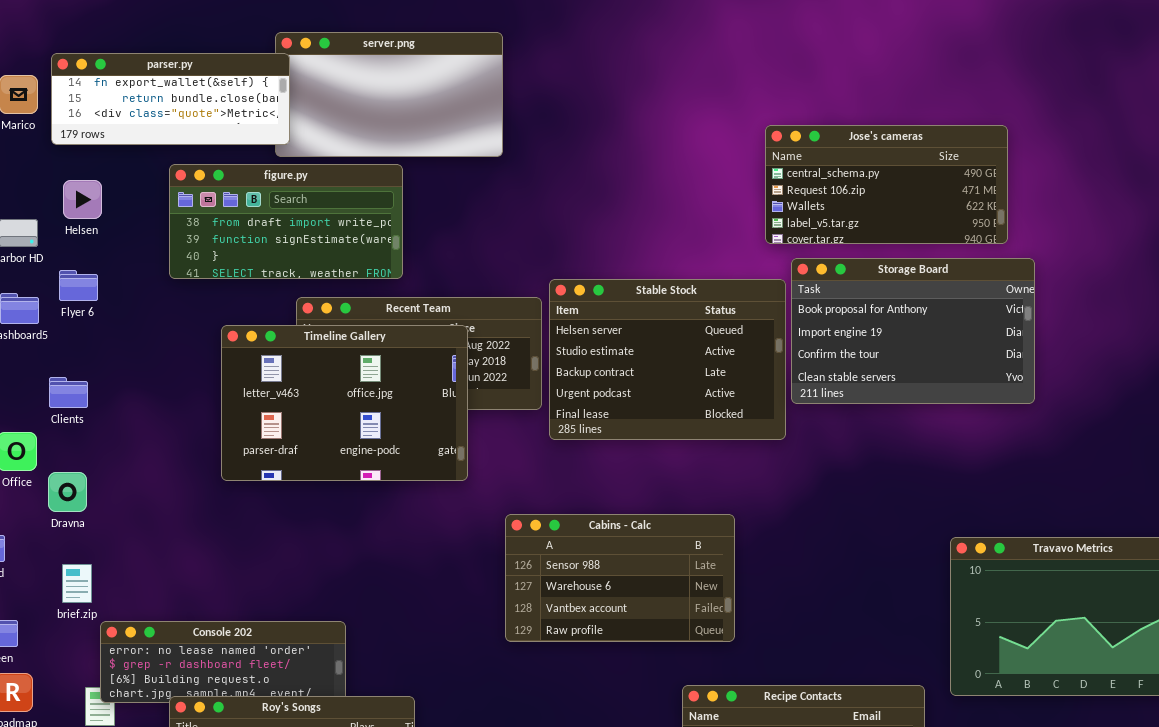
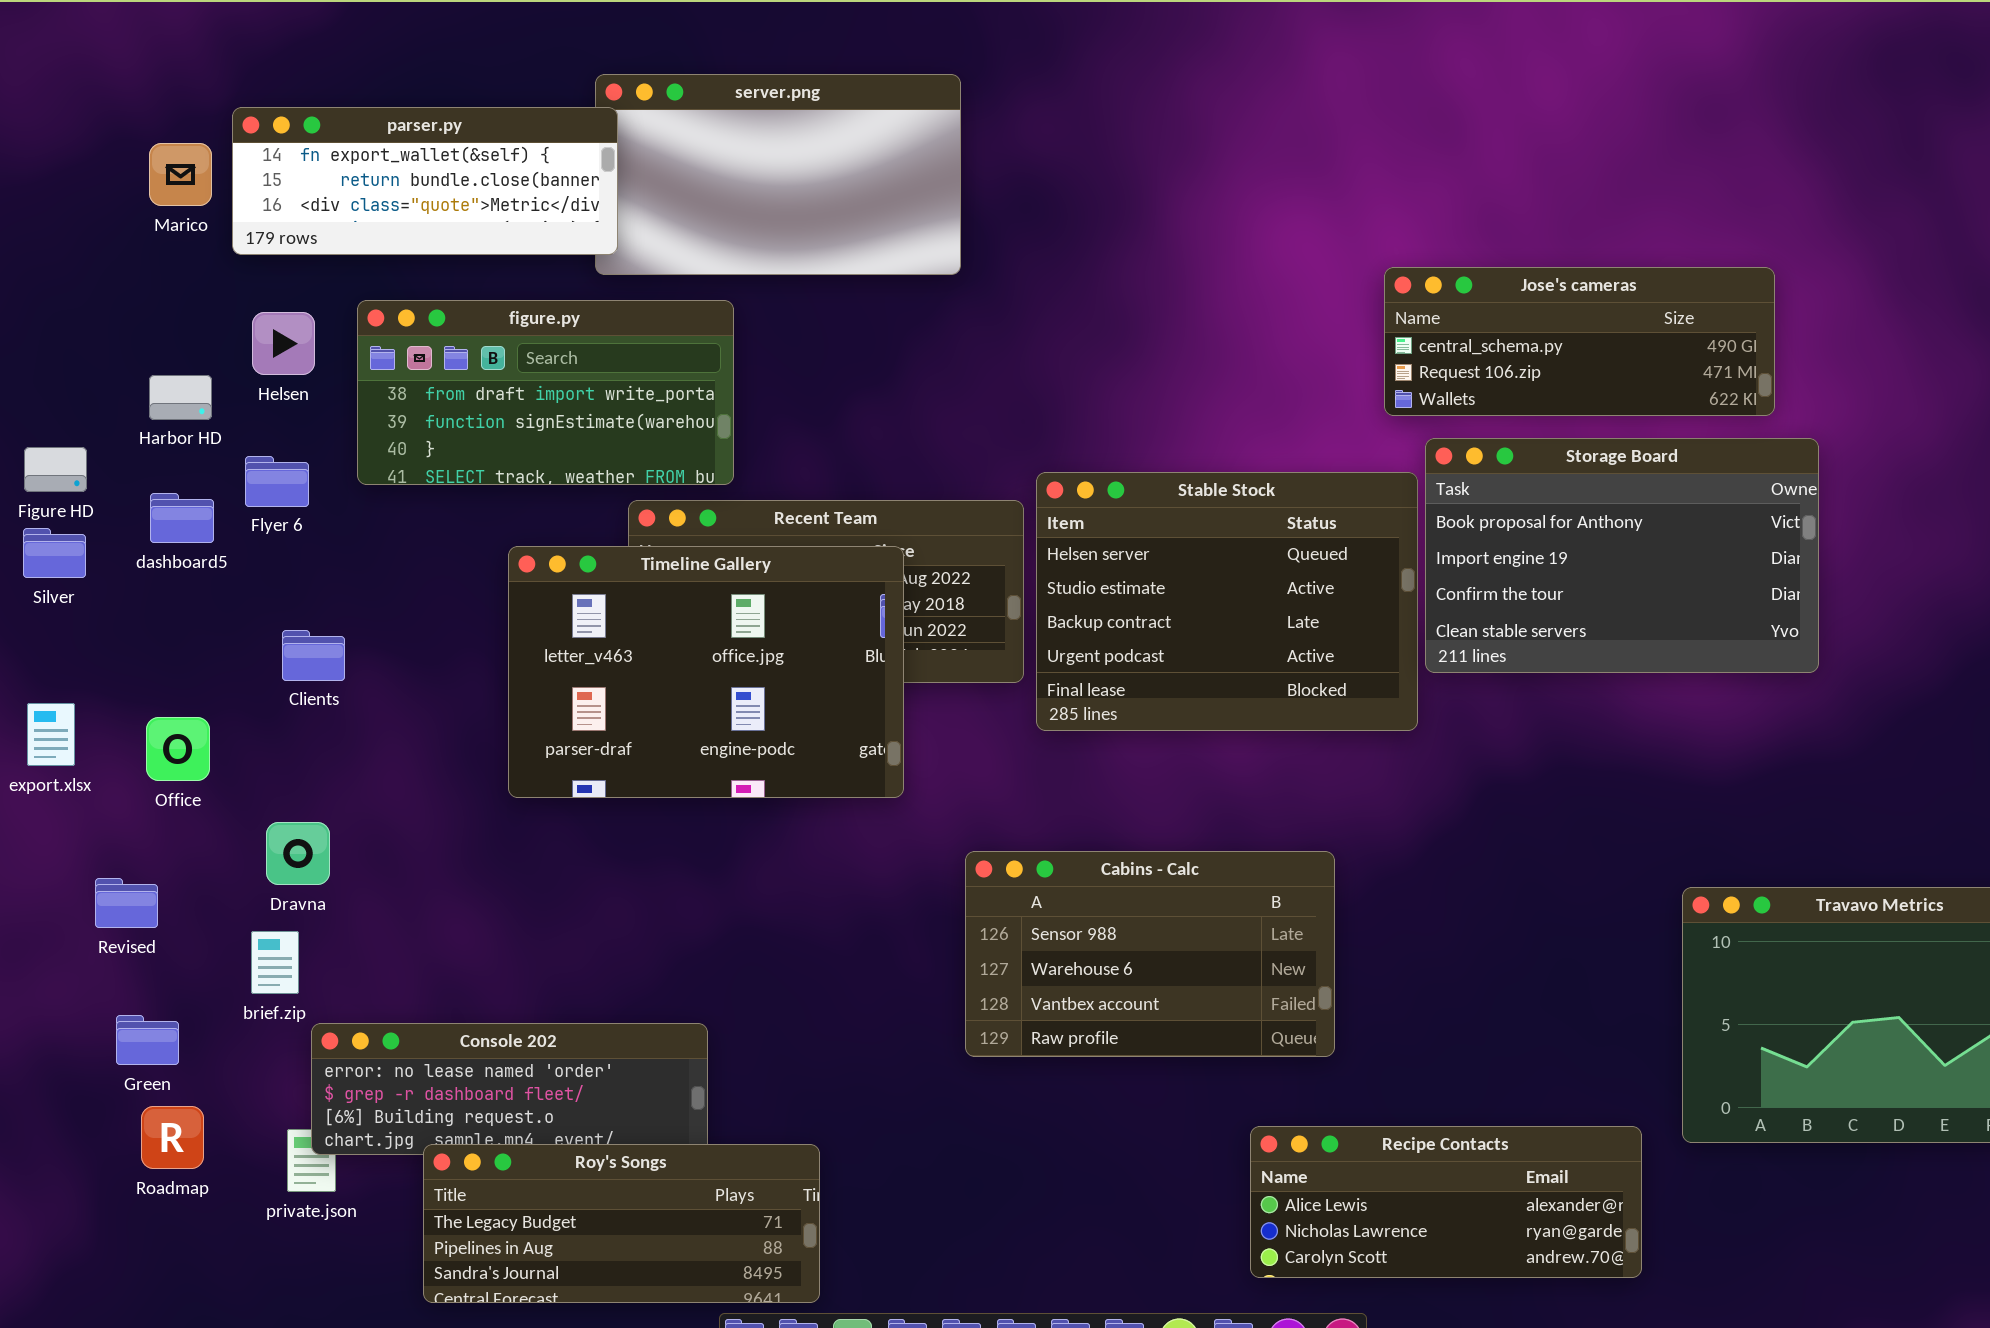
Jose's cameras: [765,125,1008,244] -> [1384,267,1775,416], resized
figure.py: [169,164,403,279] -> [357,300,734,485], moved
Clients: [49,377,88,408] -> [282,630,345,681], moved
Dravna: [48,472,87,512] -> [266,822,330,885], moved

